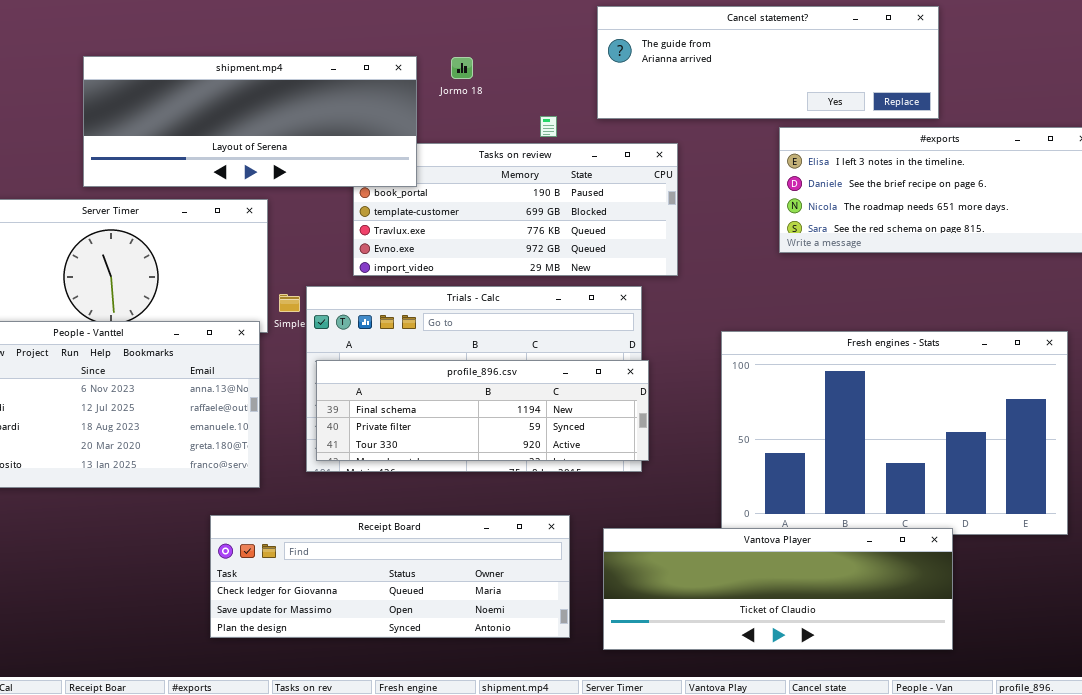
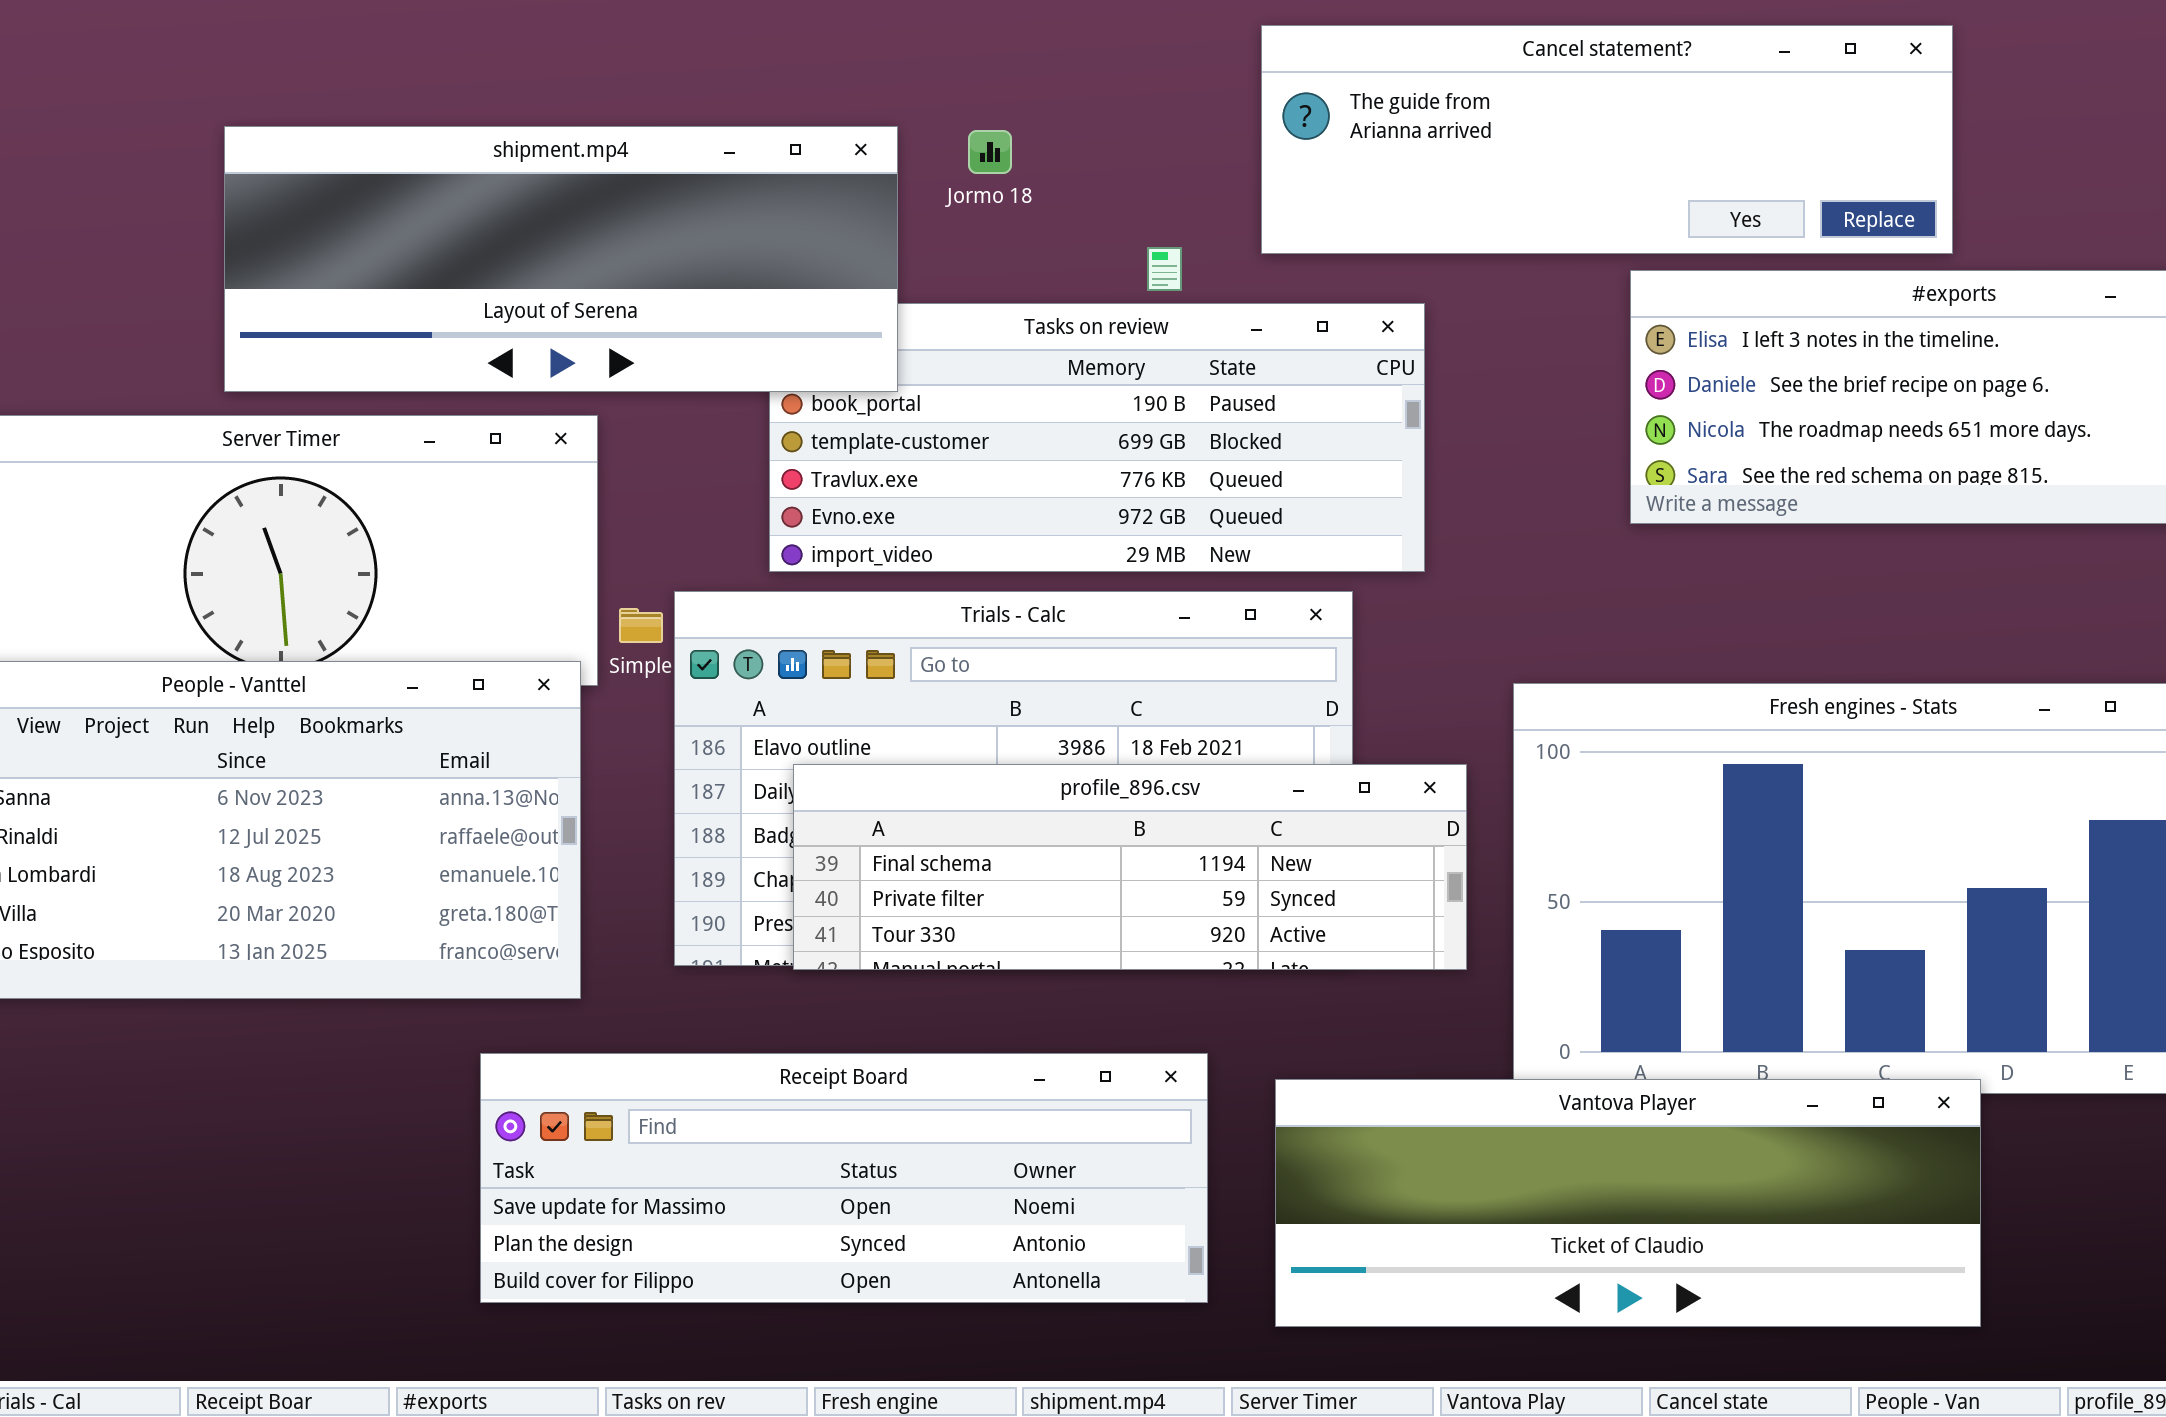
profile_896.csv: [316,360,649,461] -> [793,764,1467,970], moved
Receipt Board: [210,515,570,638] -> [480,1053,1208,1303], scrolled down 1 row

